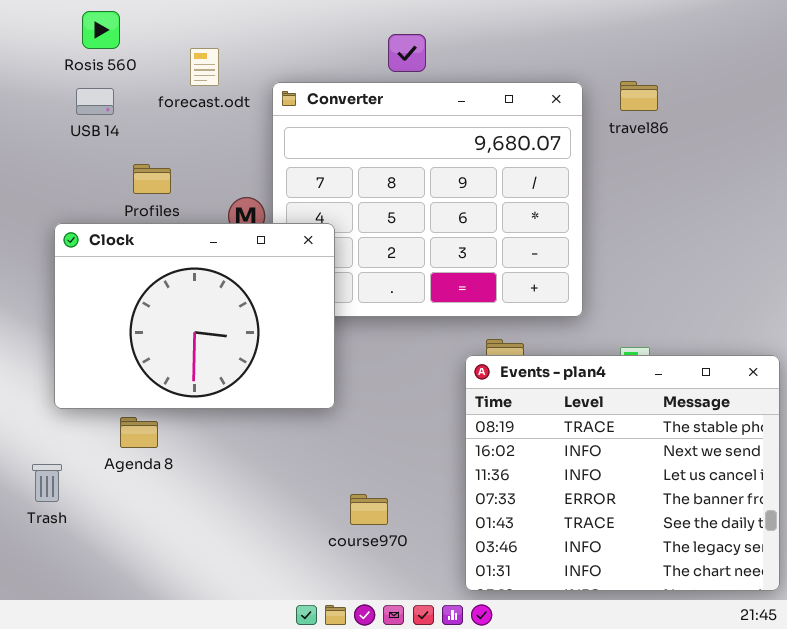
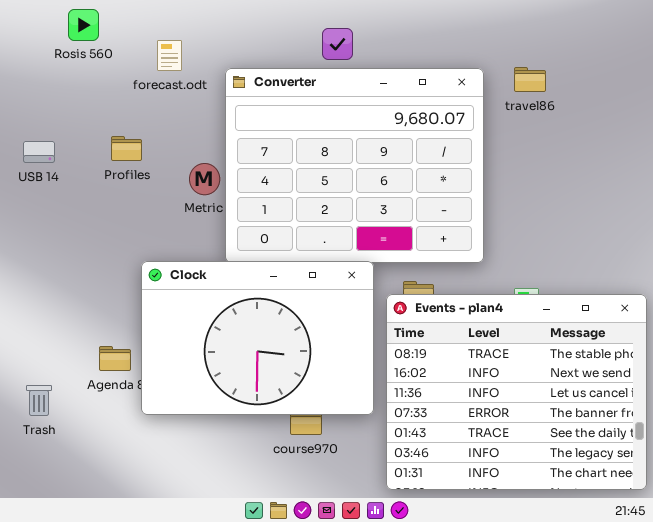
USB 14: [76,88,114,115] -> [23,141,55,163], moved
Clock: [54,223,335,409] -> [141,261,374,415], moved

